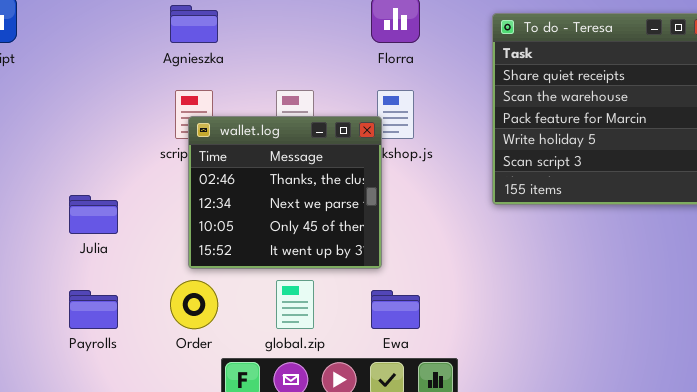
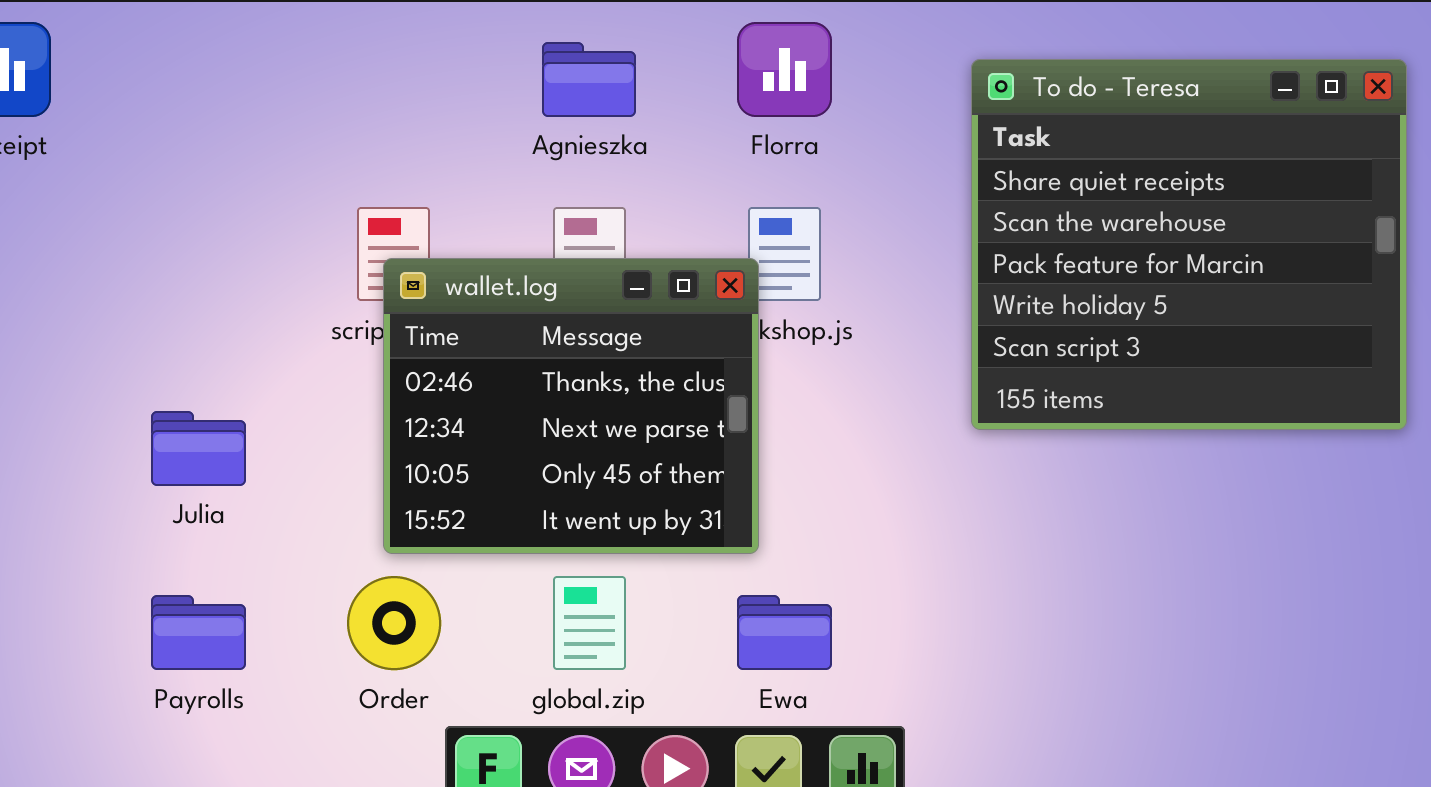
Agnieszka: [170,5,218,43] -> [542,42,636,117], moved

